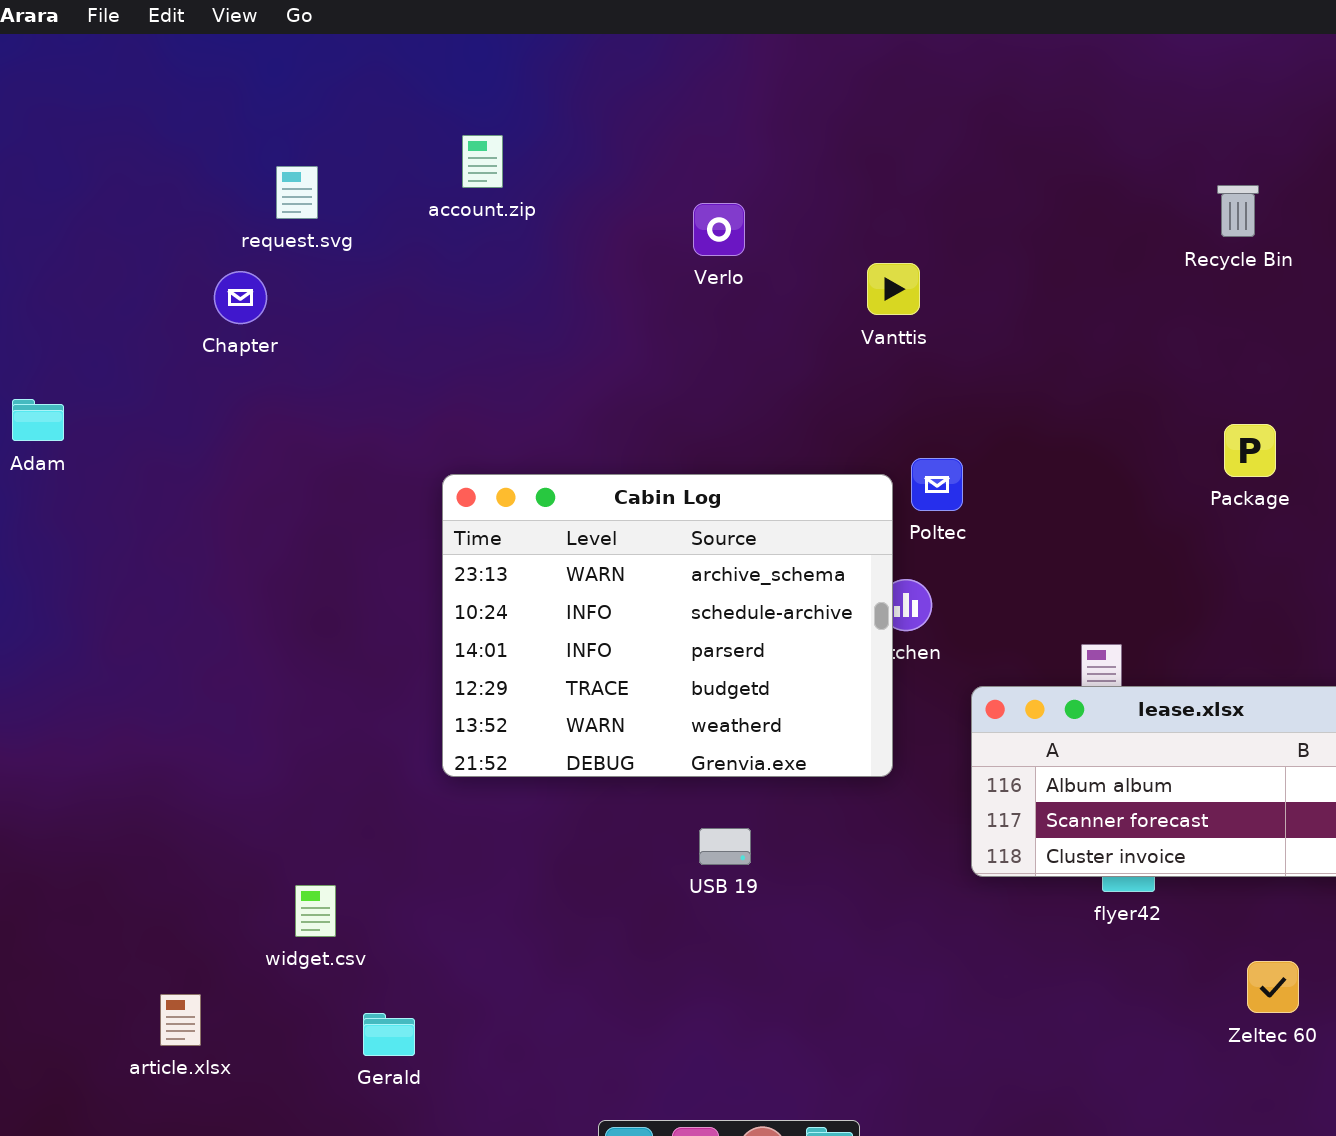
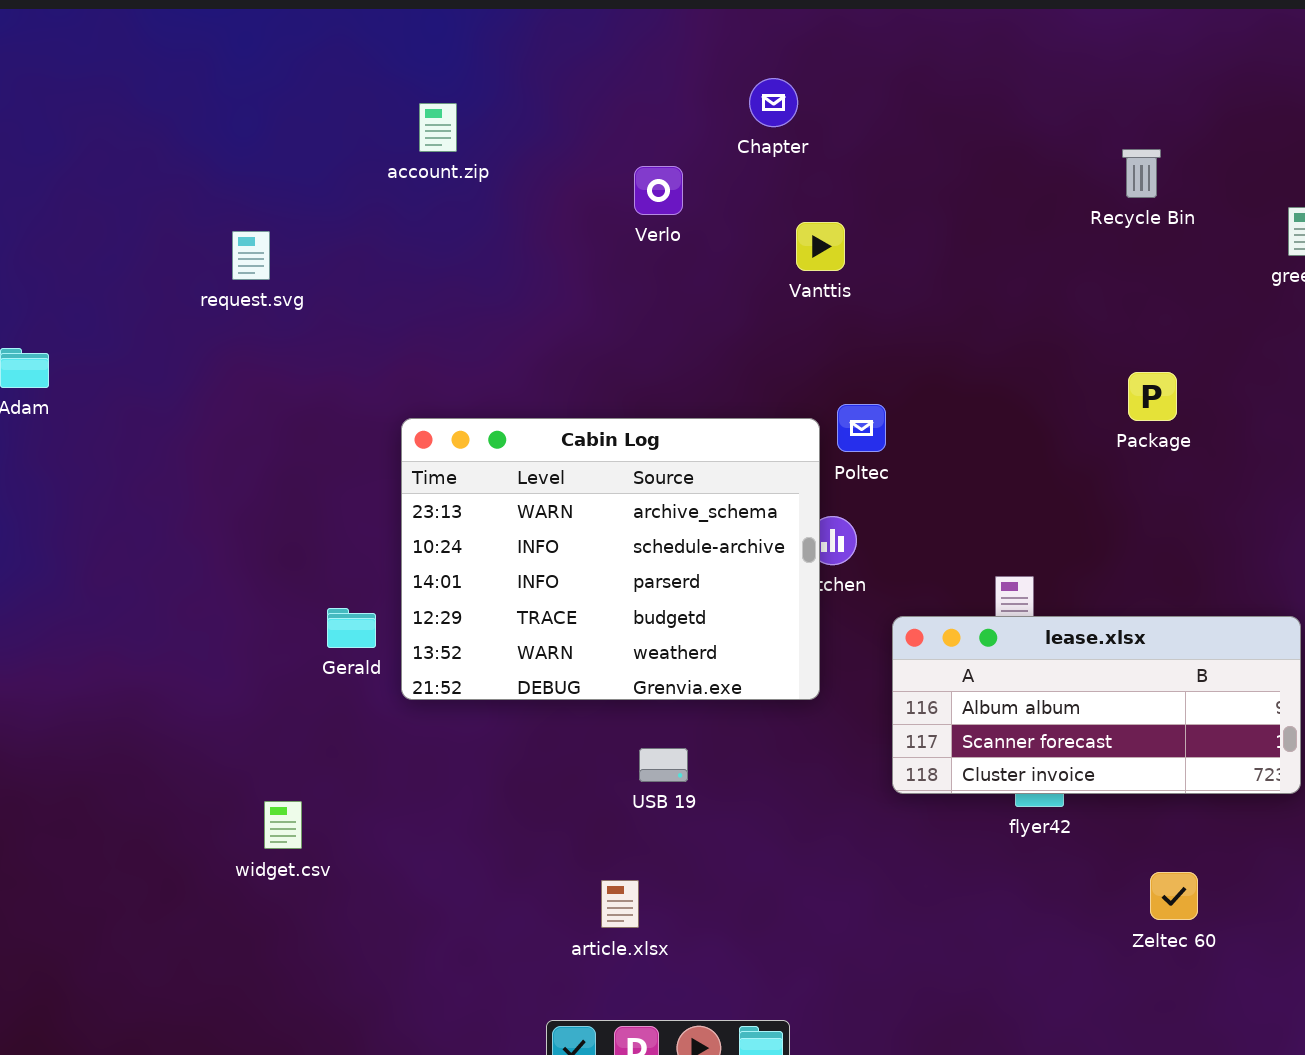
request.svg: [276,166,318,219] -> [232,231,270,280], moved
Chapter: [214,271,267,324] -> [749,78,798,127], moved
article.xlsx: [160,994,201,1046] -> [601,880,639,928], moved
Gerald: [363,1013,415,1056] -> [327,608,376,648], moved

